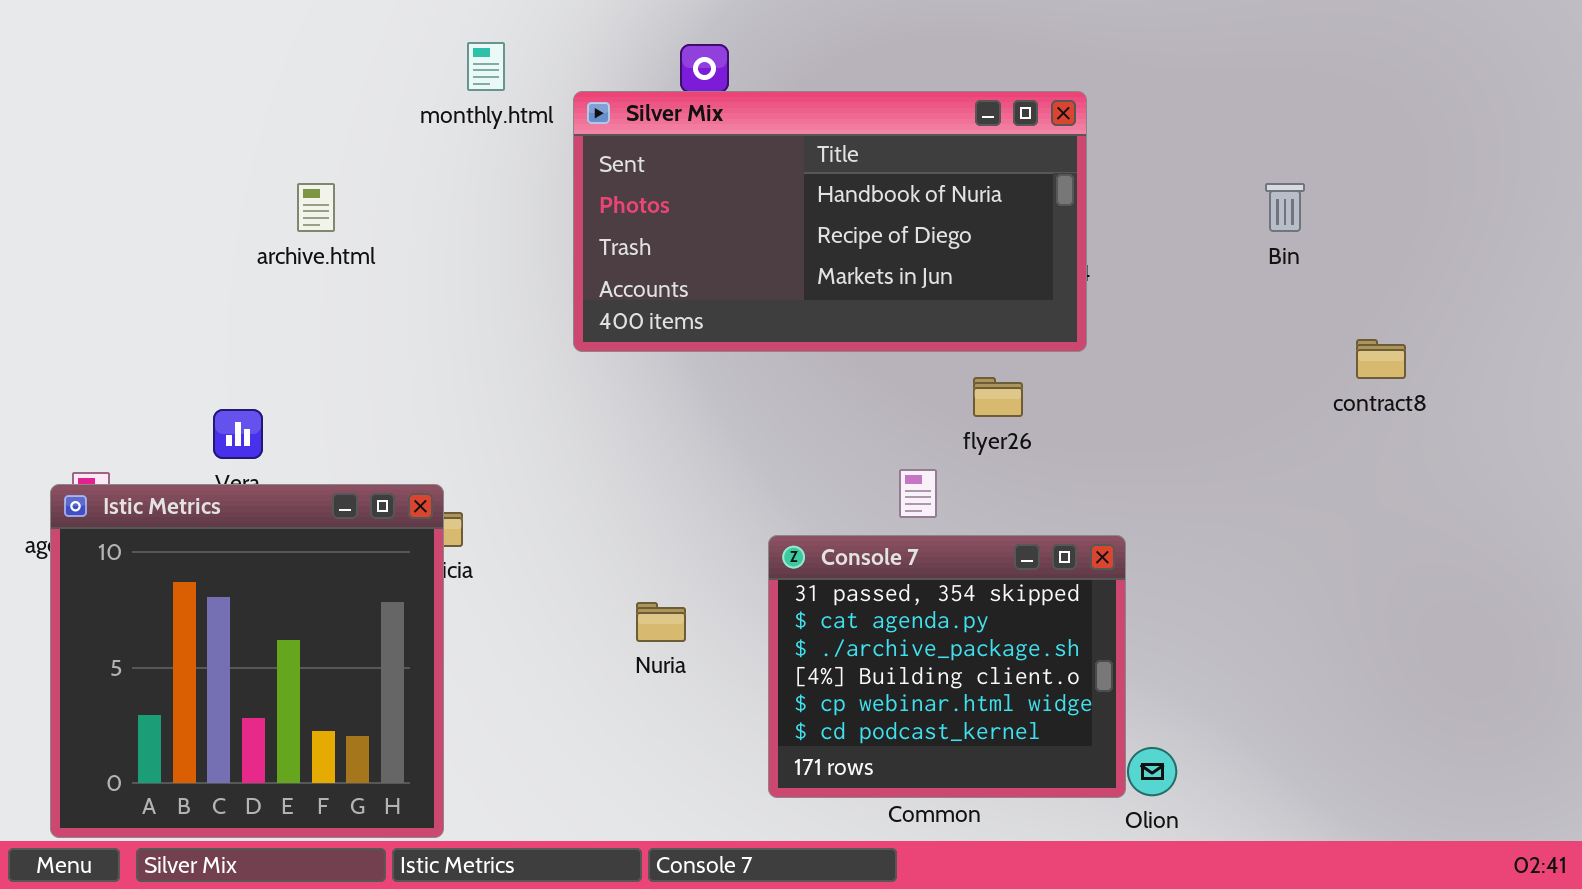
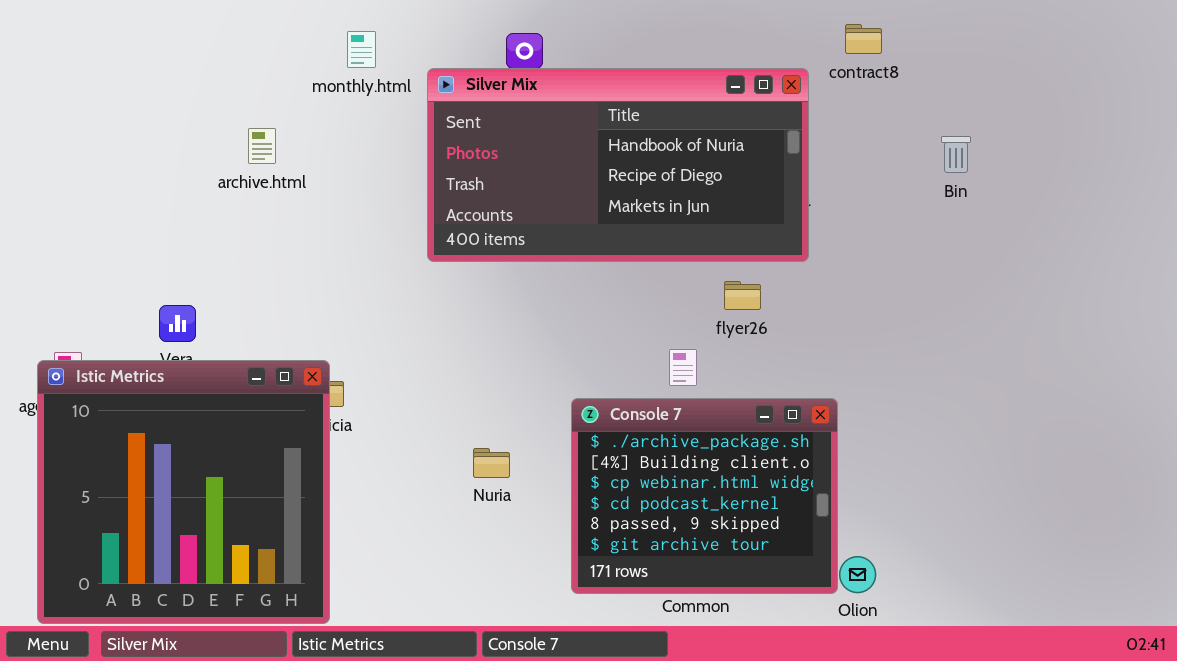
archive.html: [297,183,335,232] -> [248,128,276,164], moved
contract8: [1356,339,1406,379] -> [845,24,882,54], moved
Console 7: [768,535,1126,798] -> [571,398,838,594], scrolled down 2 rows

